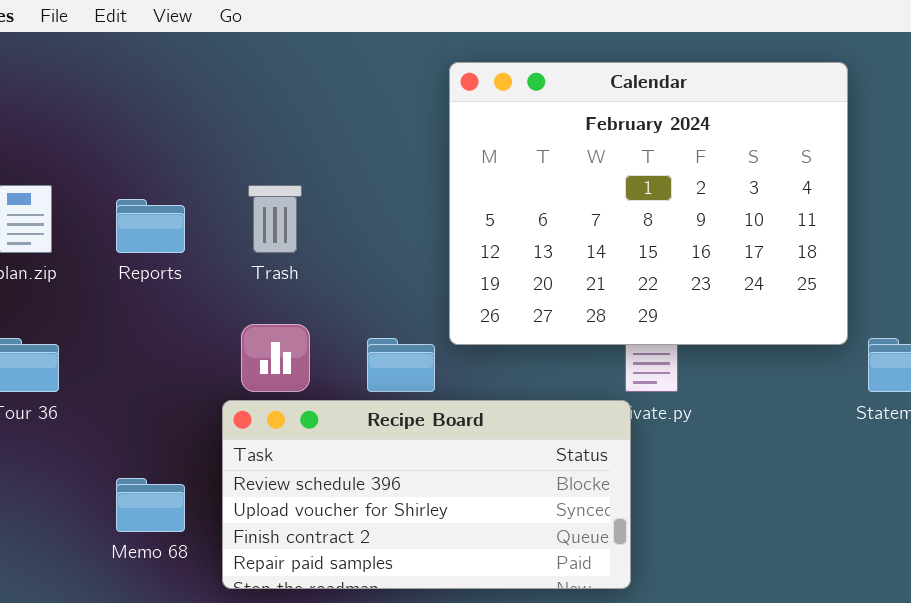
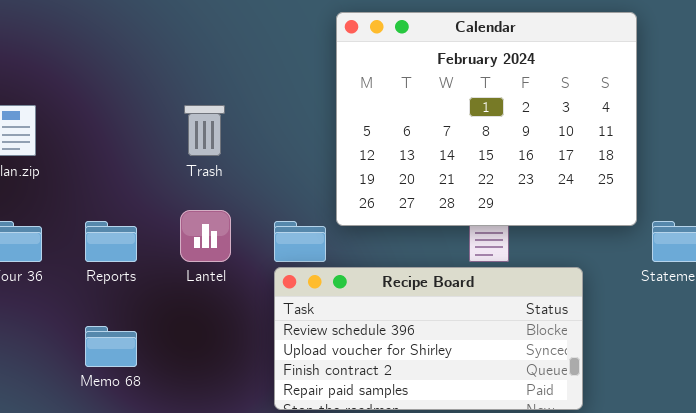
Reports: [116,199,185,253] -> [85,221,137,262], moved
Recipe Board: [222,400,631,589] -> [274,267,583,410], moved

